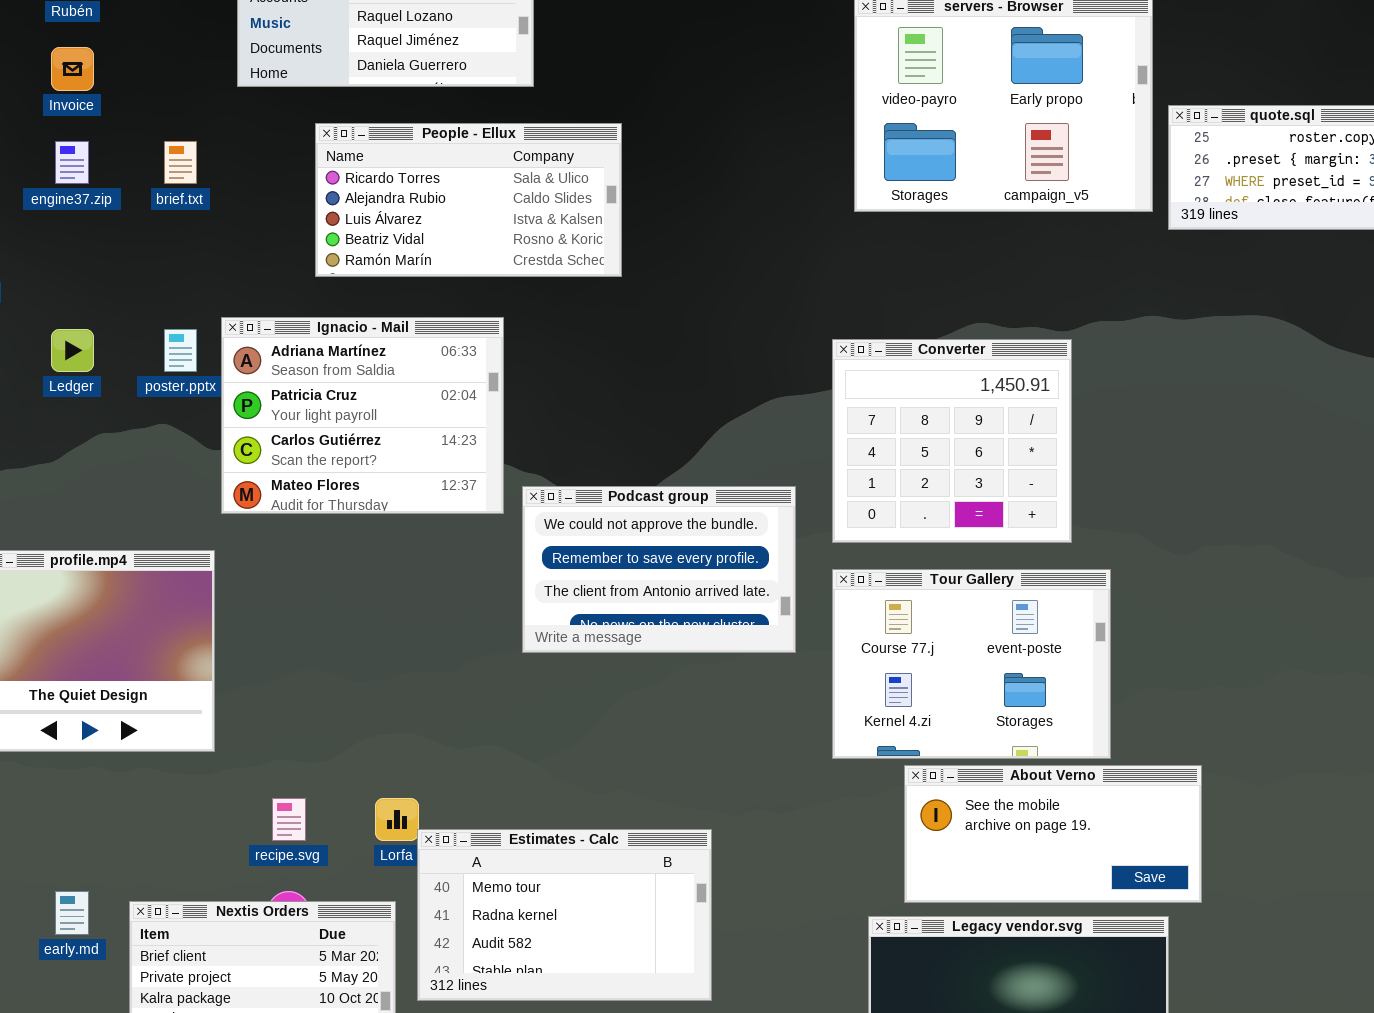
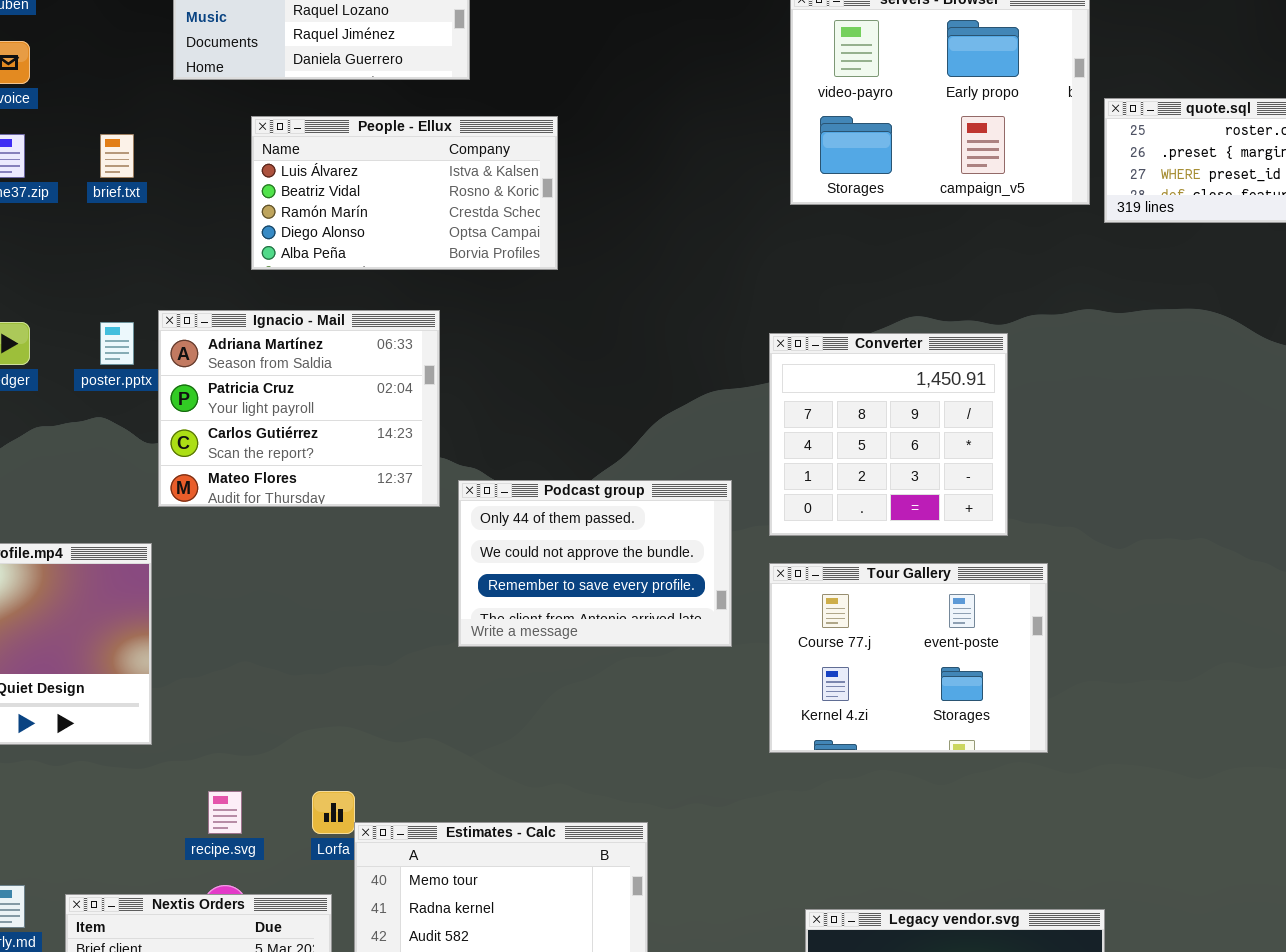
People - Ellux: [315,123,622,277] -> [251,116,558,270], scrolled down 2 rows
Podcast group: [522,486,796,653] -> [458,480,732,647], scrolled up 1 row
About Verno: [904,765,1202,903] -> none, closed

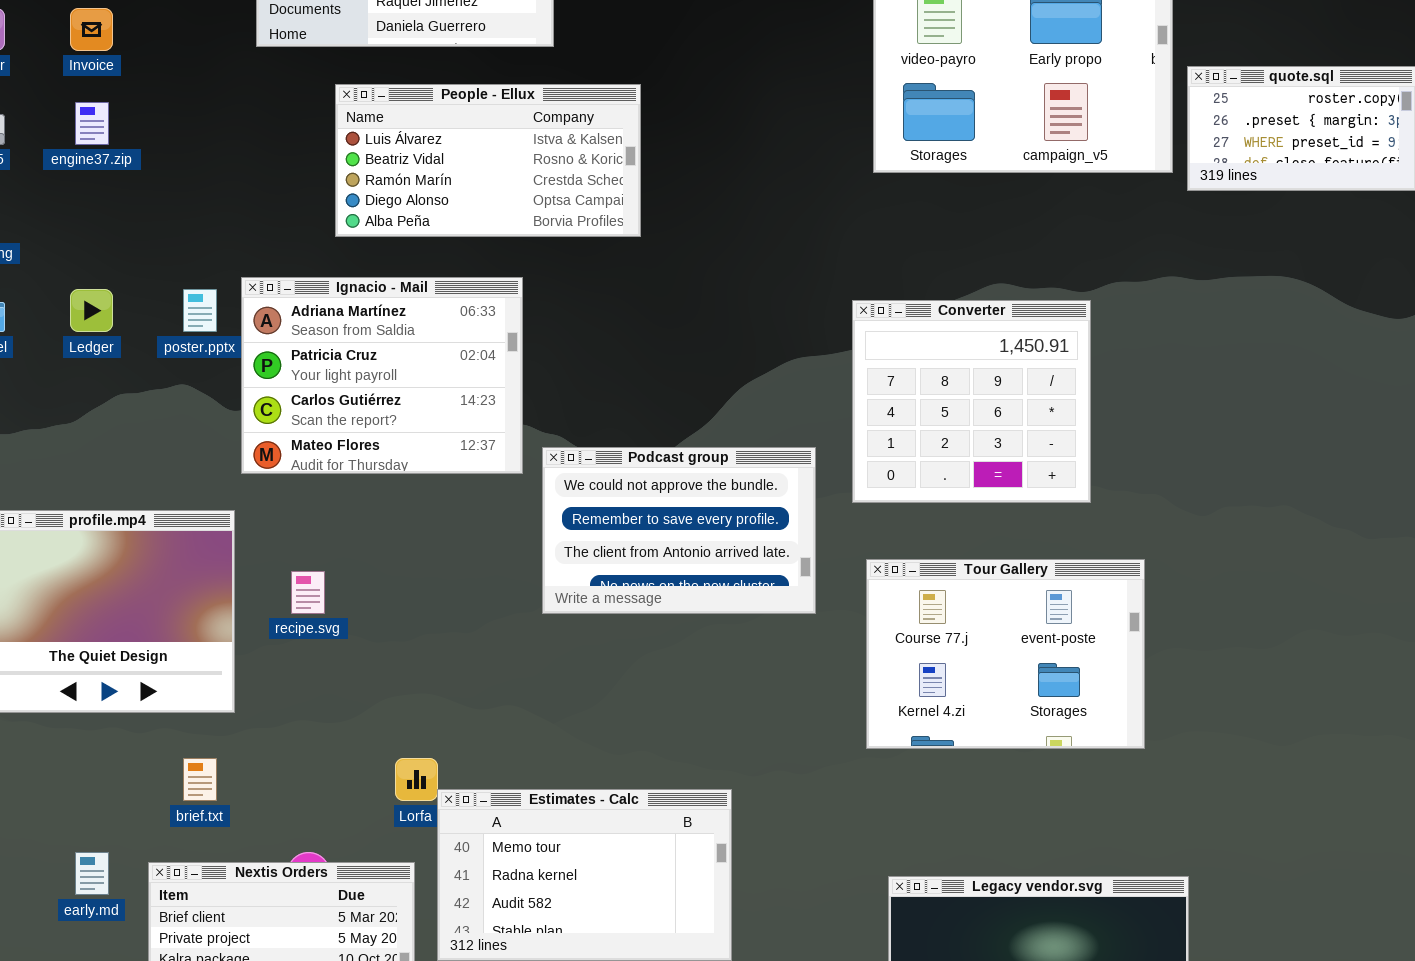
brief.txt: [100,134,134,178] -> [183,758,217,801], moved
Podcast group: [458,480,732,647] -> [542,447,816,614], scrolled down 1 row
Tour Gallery: [769,563,1048,753] -> [866,559,1145,749], moved
recipe.svg: [208,791,242,834] -> [291,571,325,614], moved

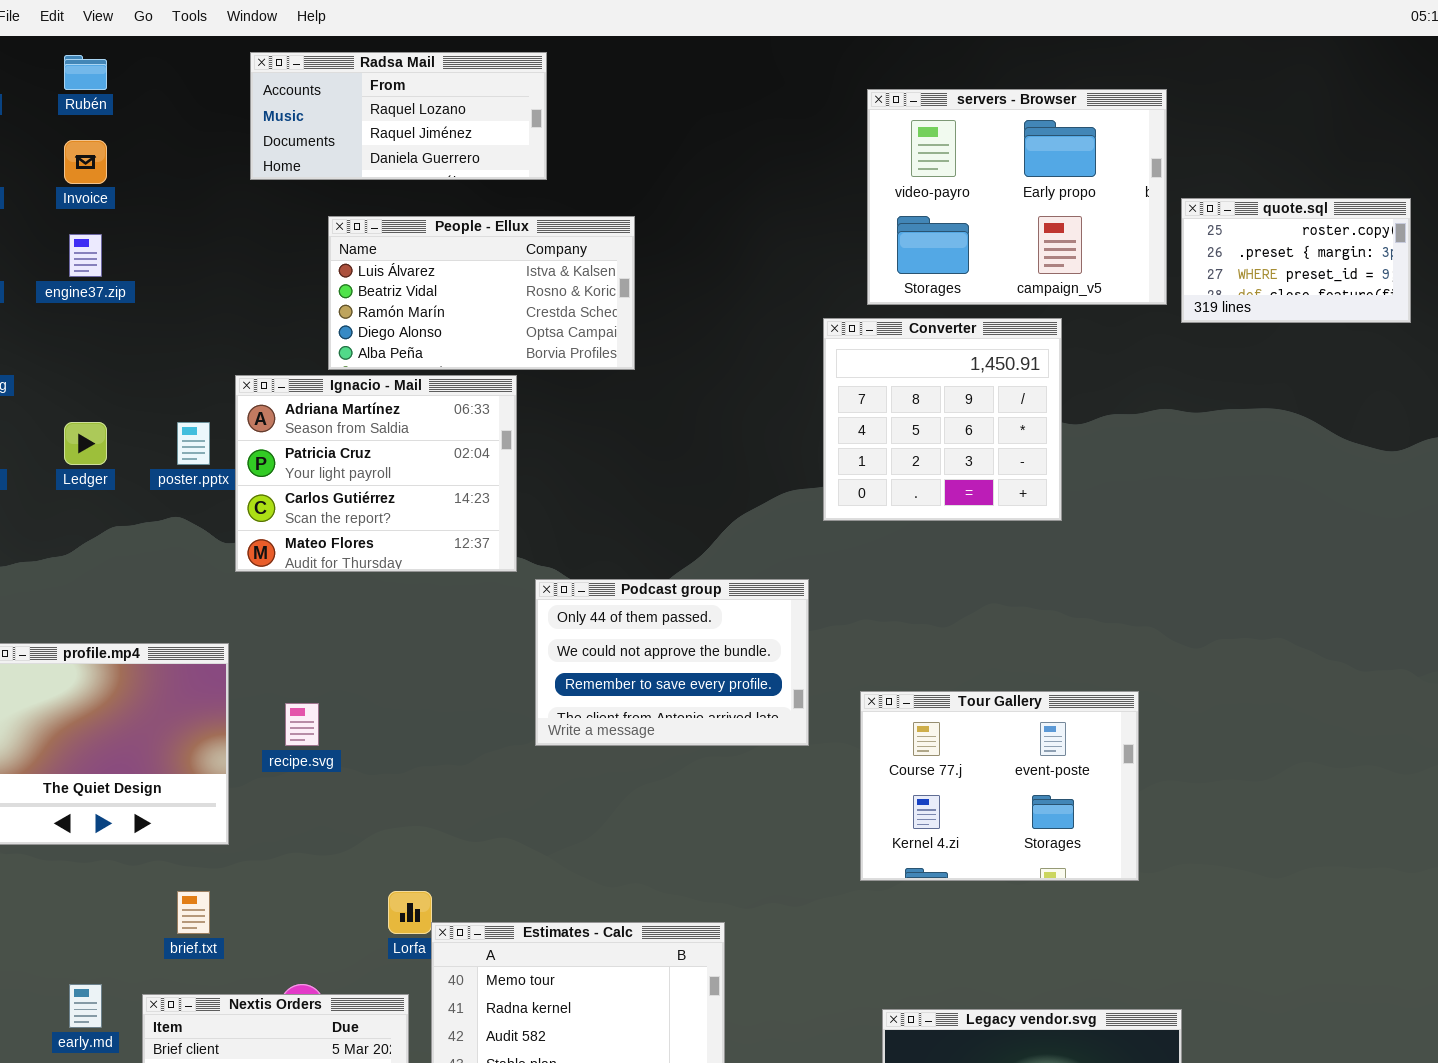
Ignacio - Mail: [241,277,523,474] -> [235,375,517,572], moved
Converter: [852,300,1091,503] -> [823,318,1062,521], moved
Podcast group: [542,447,816,614] -> [535,579,809,746], scrolled up 1 row

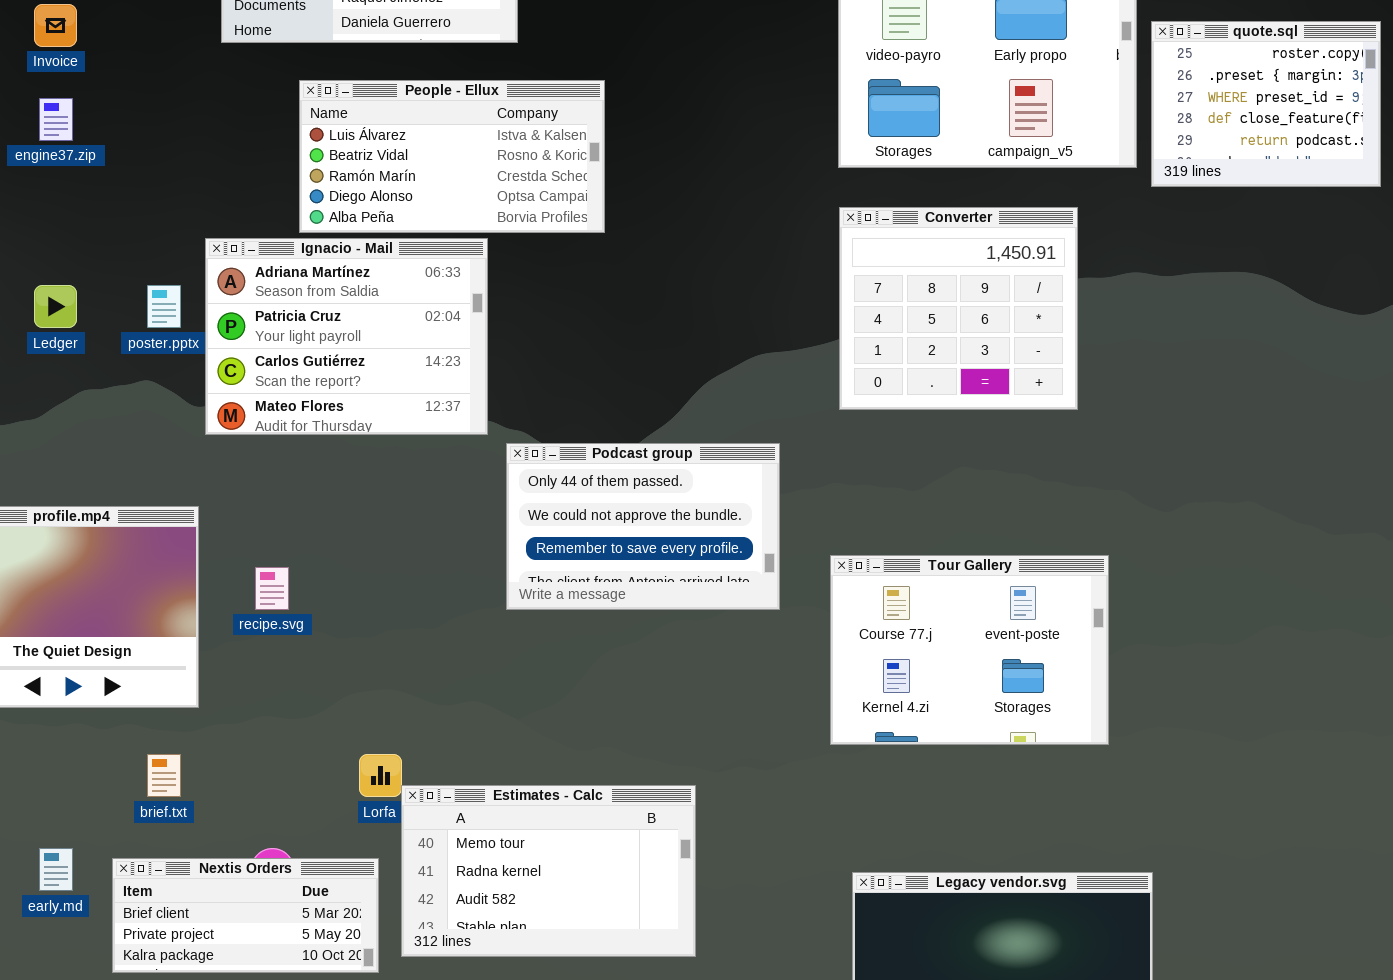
quote.sql: [1181,198,1411,323] -> [1151,21,1381,187], resized
Converter: [823,318,1062,521] -> [839,207,1078,410], moved

